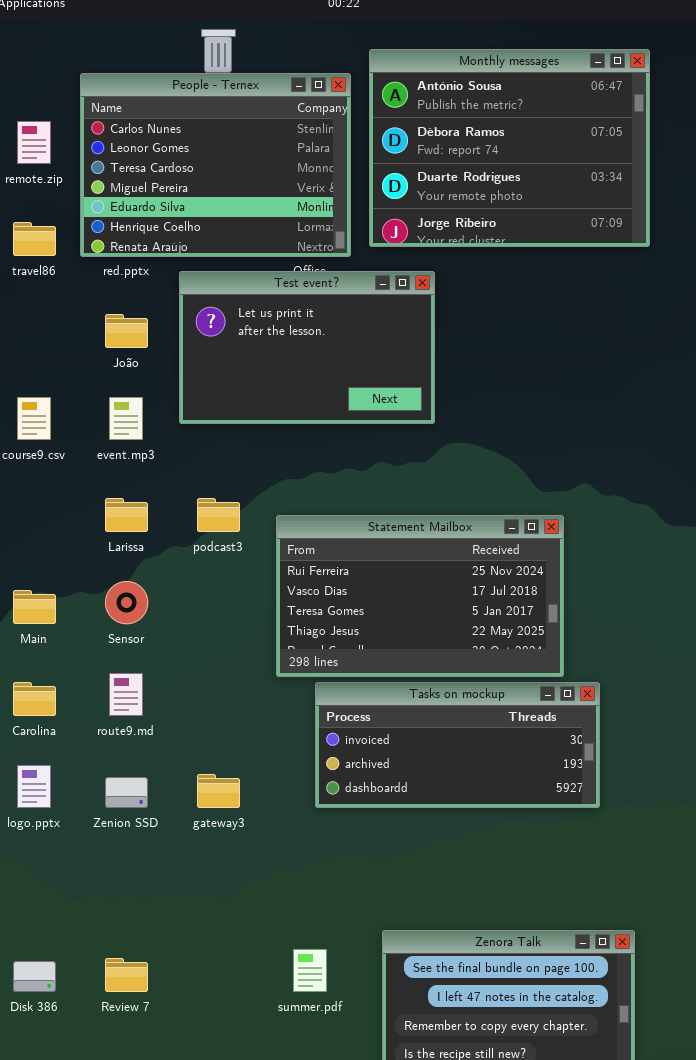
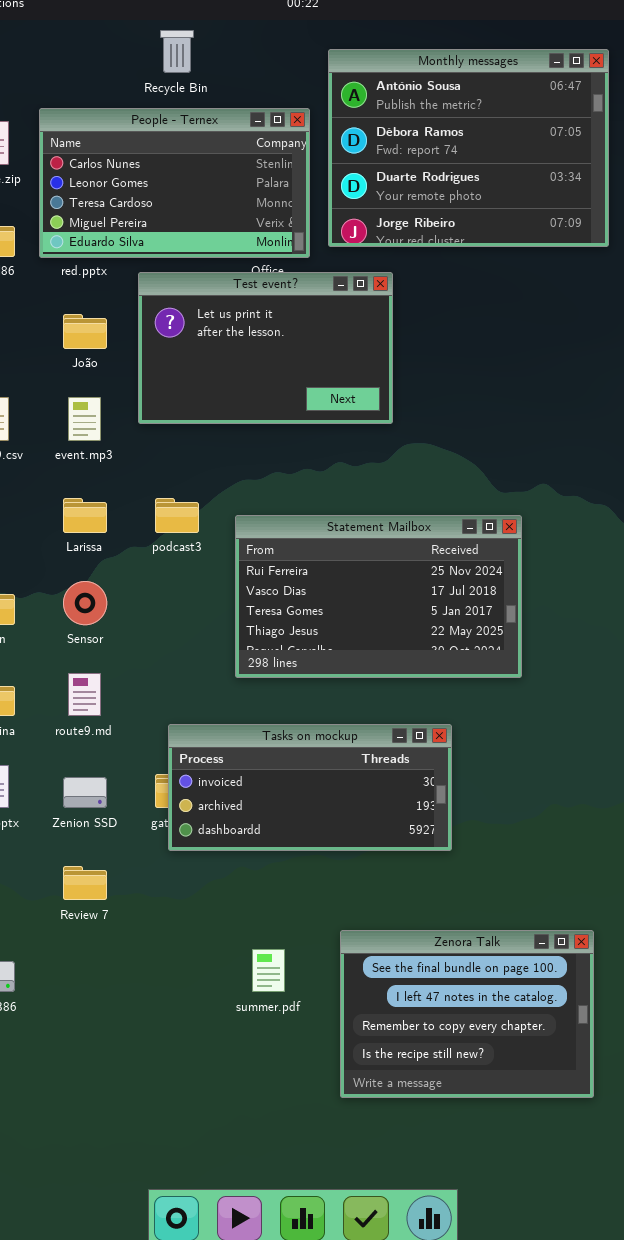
People - Ternex: [80,73,351,257] -> [39,108,310,258], resized
Tasks on mockup: [315,682,600,808] -> [168,724,452,851], moved
Review 7: [105,958,148,992] -> [63,866,107,900], moved

